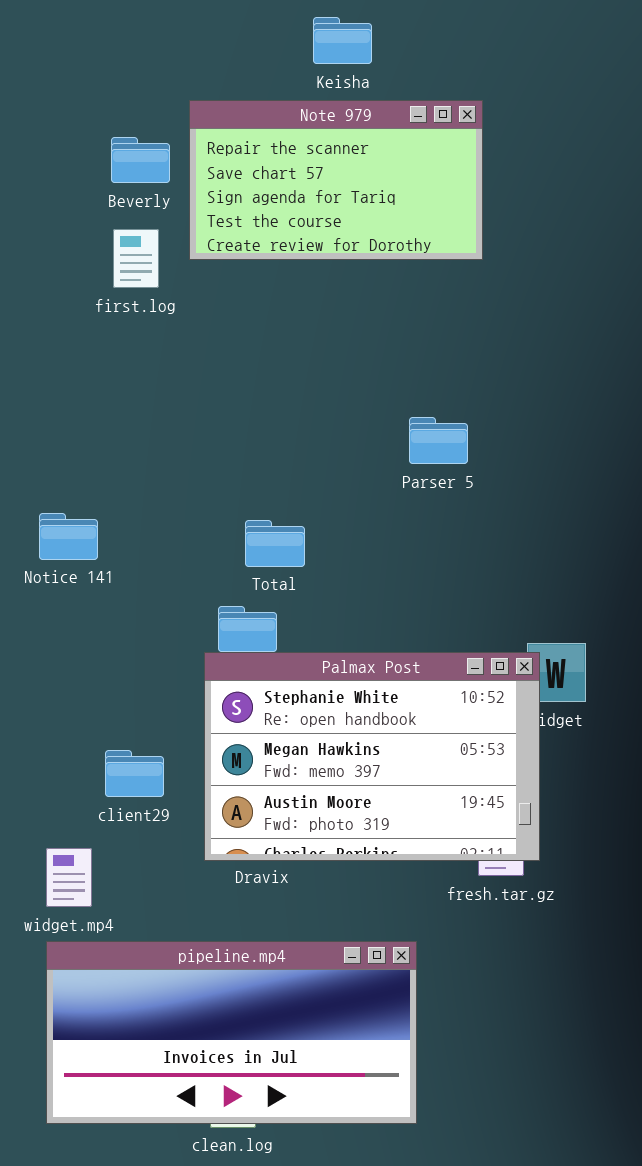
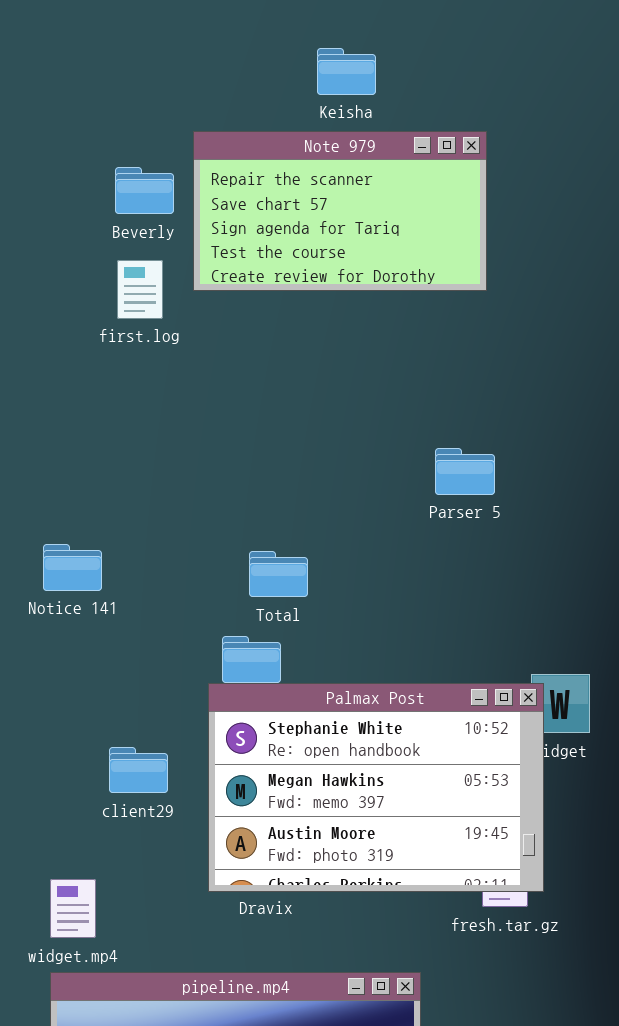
Parser 5: [409,417,468,464] -> [435,448,495,495], moved
client29: [105,750,164,797] -> [109,747,168,793], moved

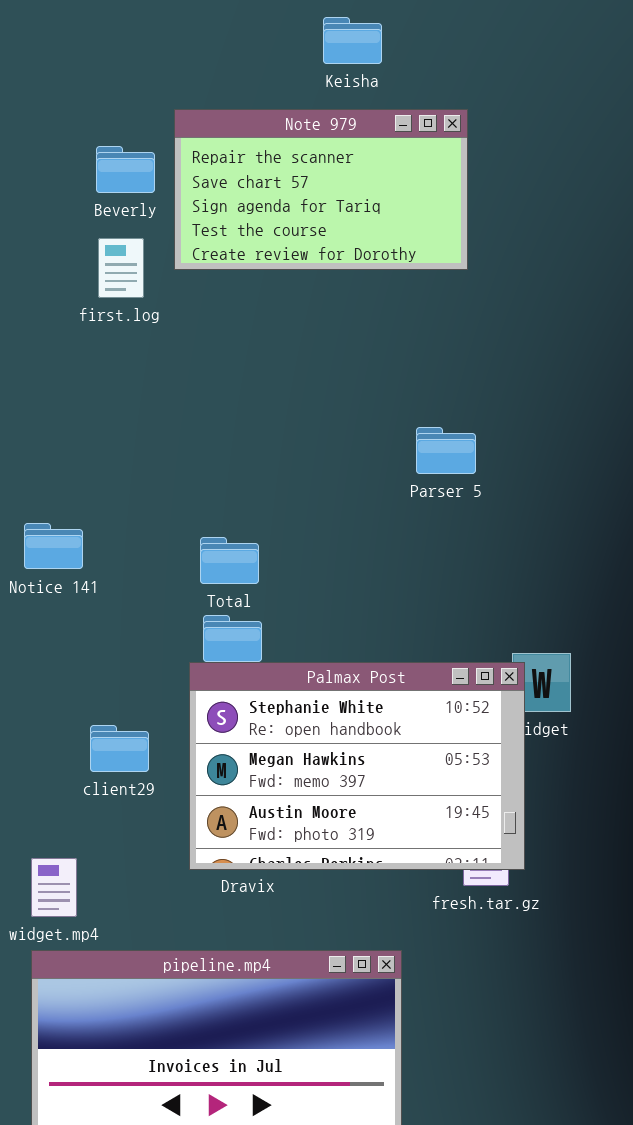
Keisha: [317,48,376,95] -> [323,17,382,64], moved
Total: [249,551,308,597] -> [200,537,259,584], moved

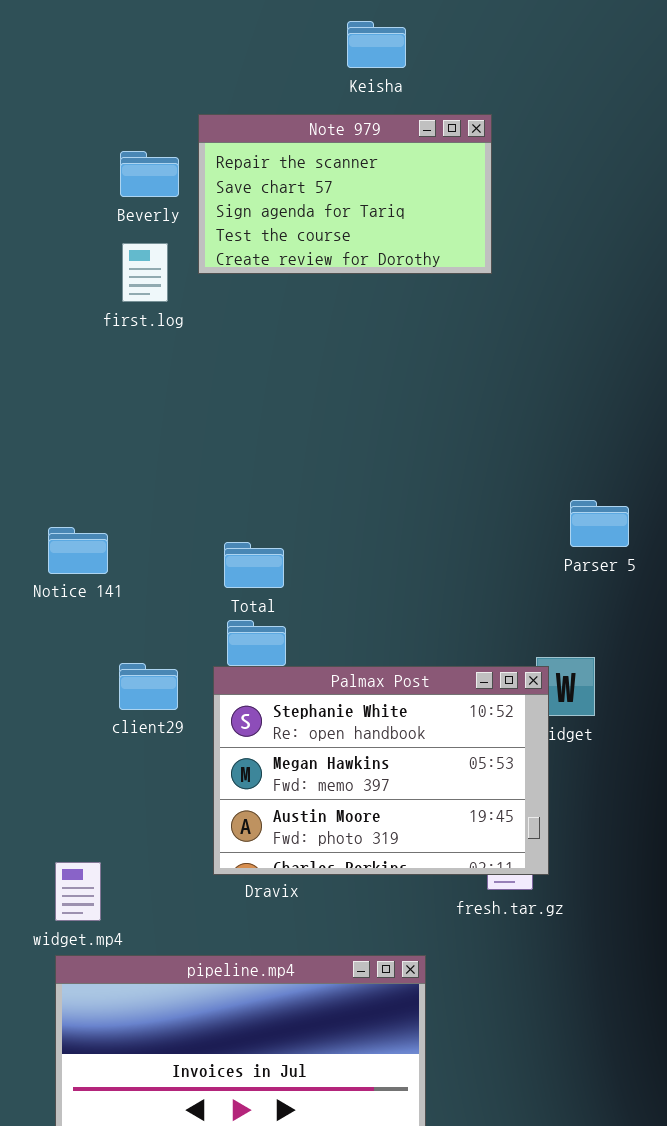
Parser 5: [416,427,476,474] -> [570,500,629,547], moved
client29: [90,725,149,772] -> [119,663,178,710], moved

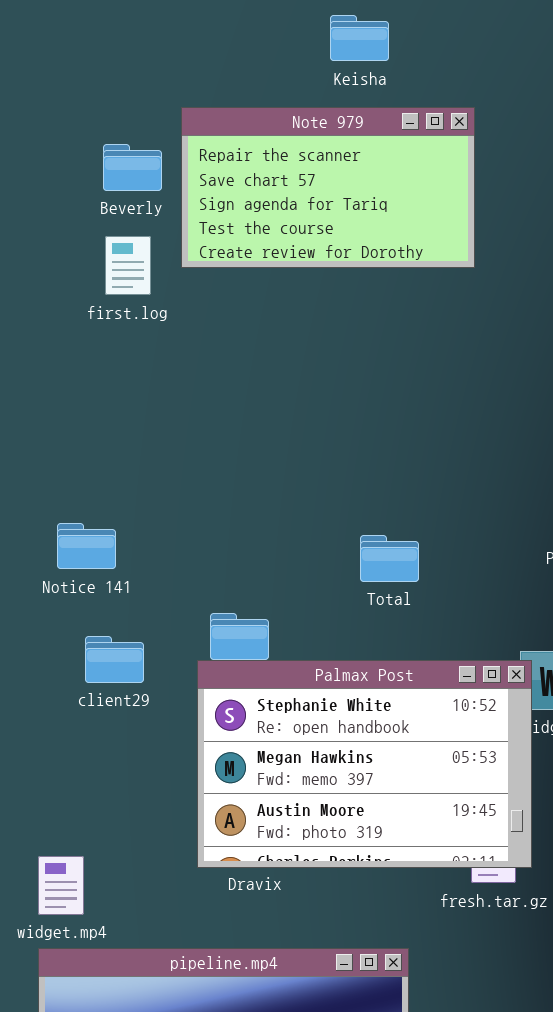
Notice 141: [48,527,108,574] -> [57,523,116,569], moved
Total: [224,542,284,588] -> [360,535,419,582], moved
client29: [119,663,178,710] -> [85,636,144,683], moved

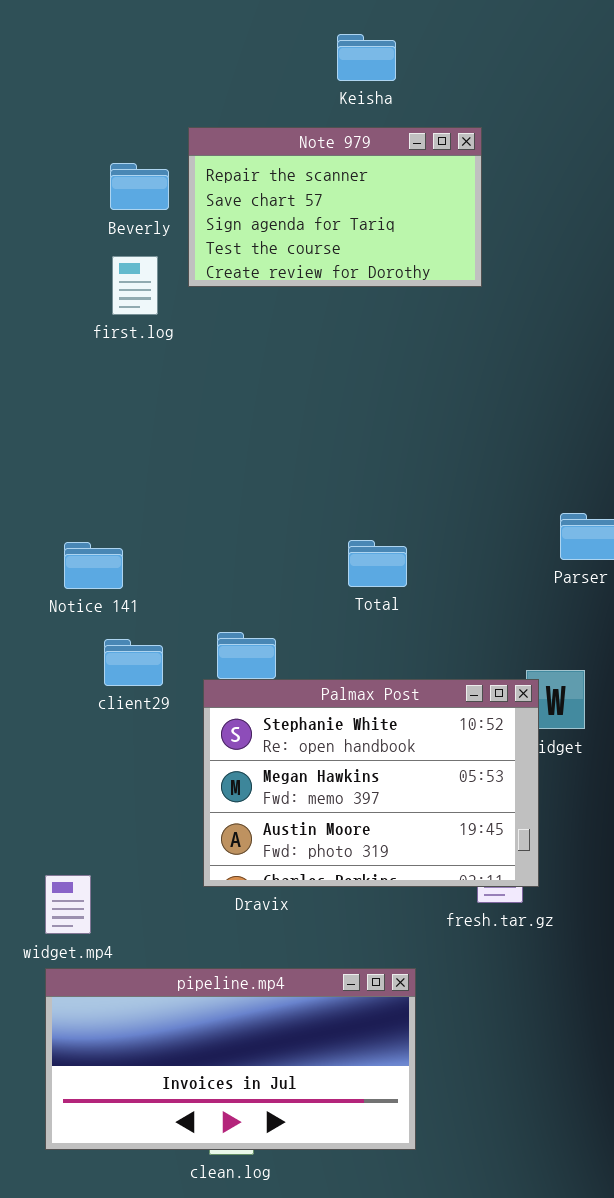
Total: [360,535,419,582] -> [348,540,407,587], moved
client29: [85,636,144,683] -> [104,639,163,686], moved

